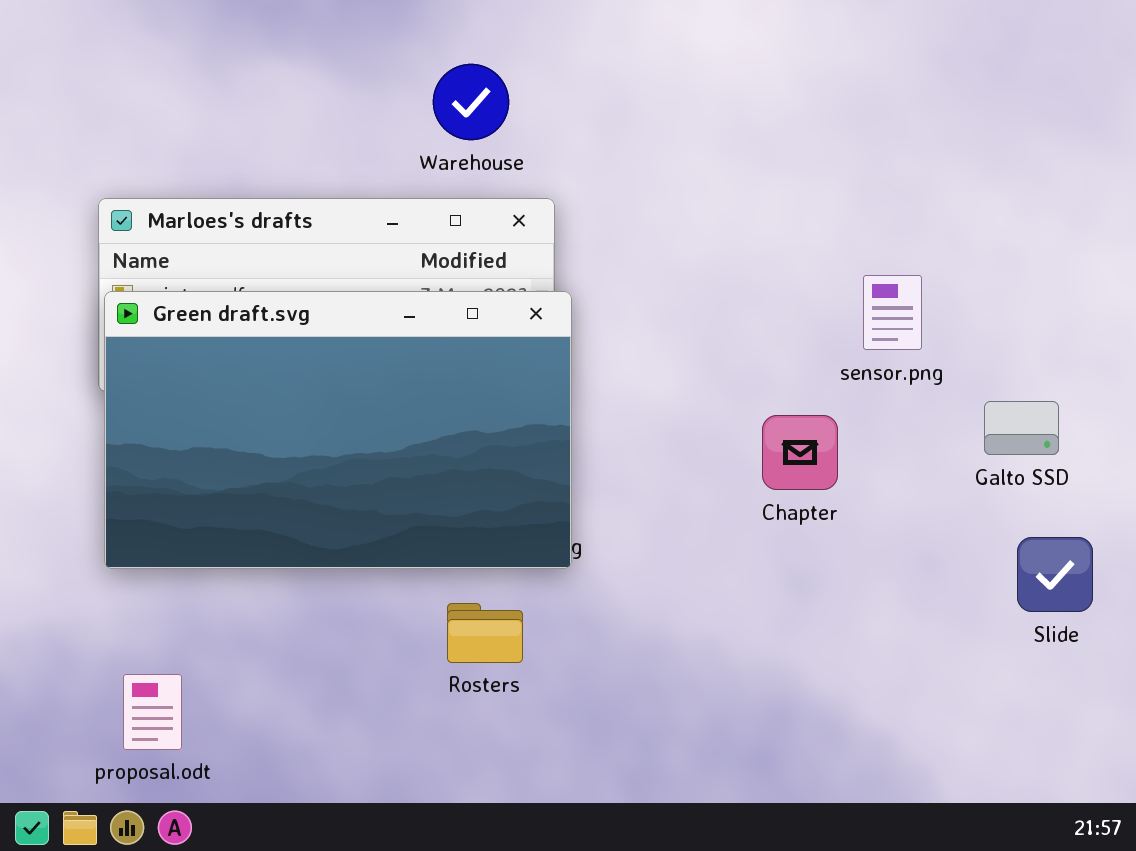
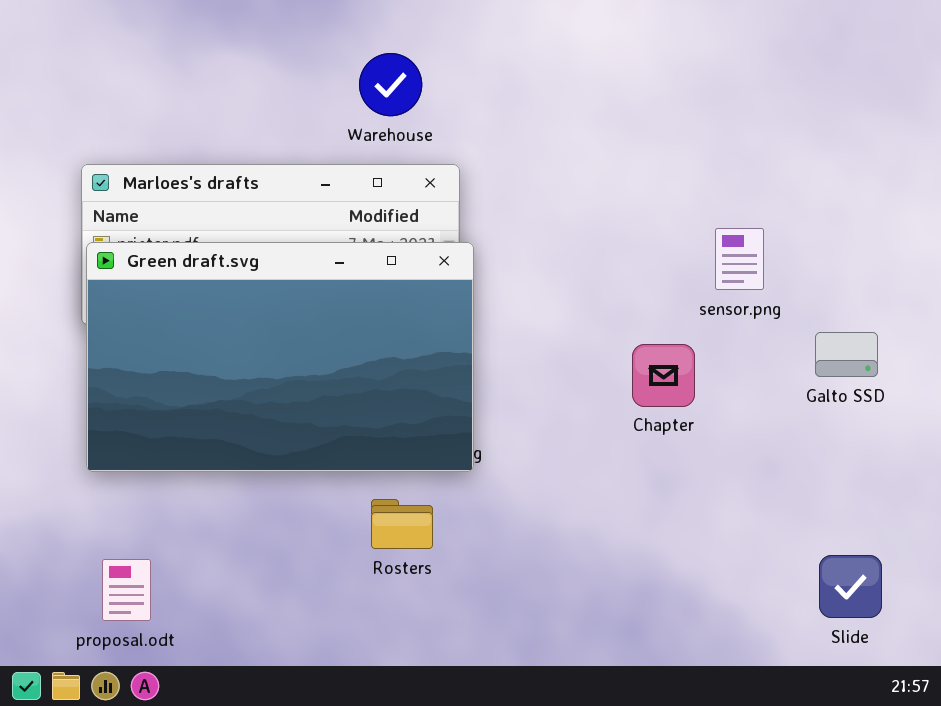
Slide: [1017,537,1093,612] -> [819,555,882,618], moved

